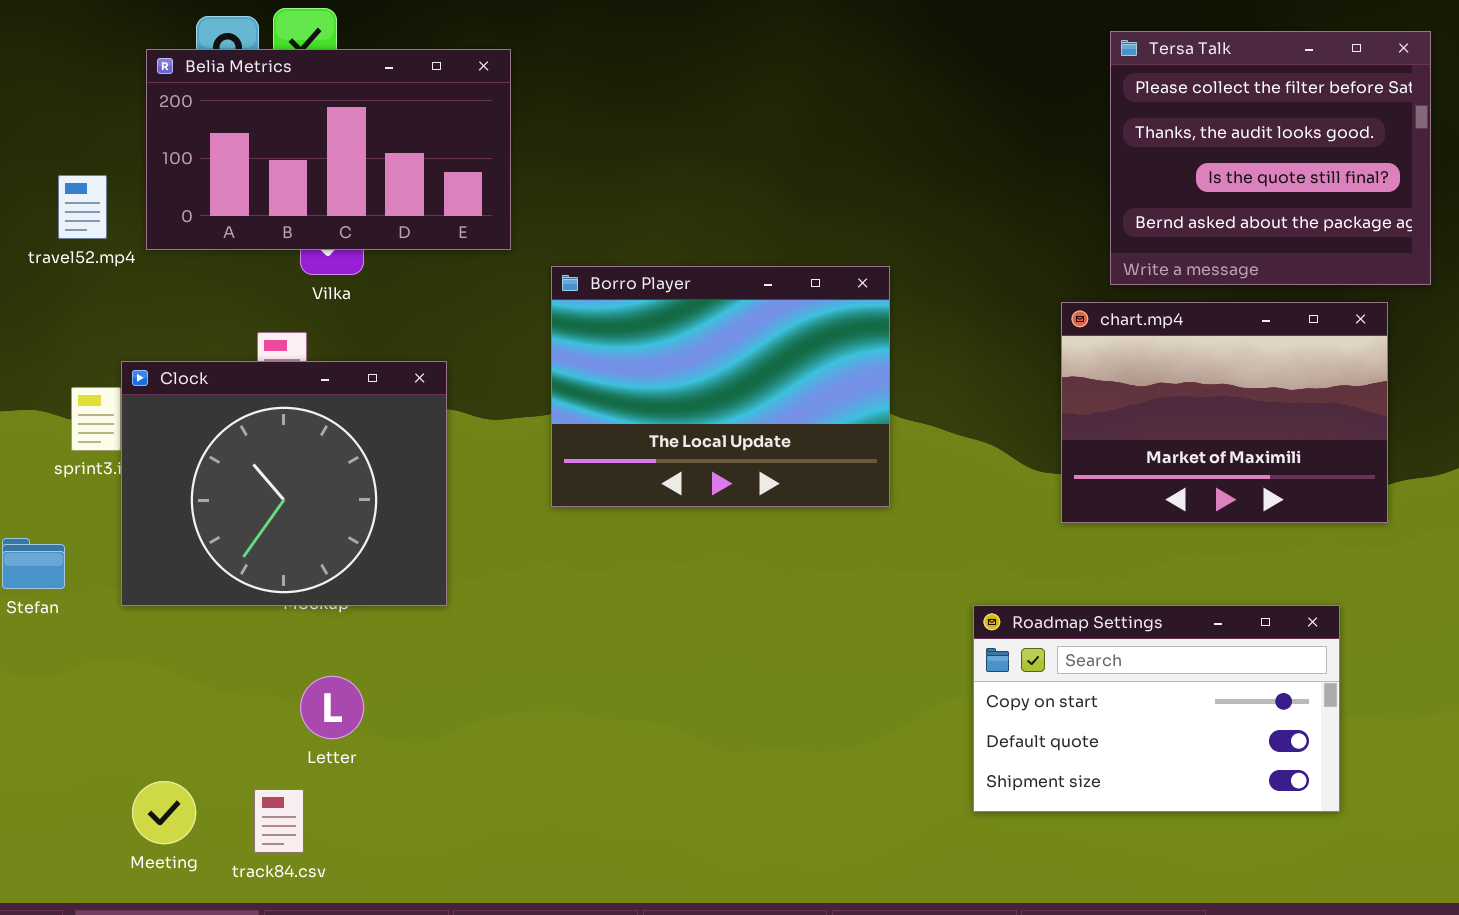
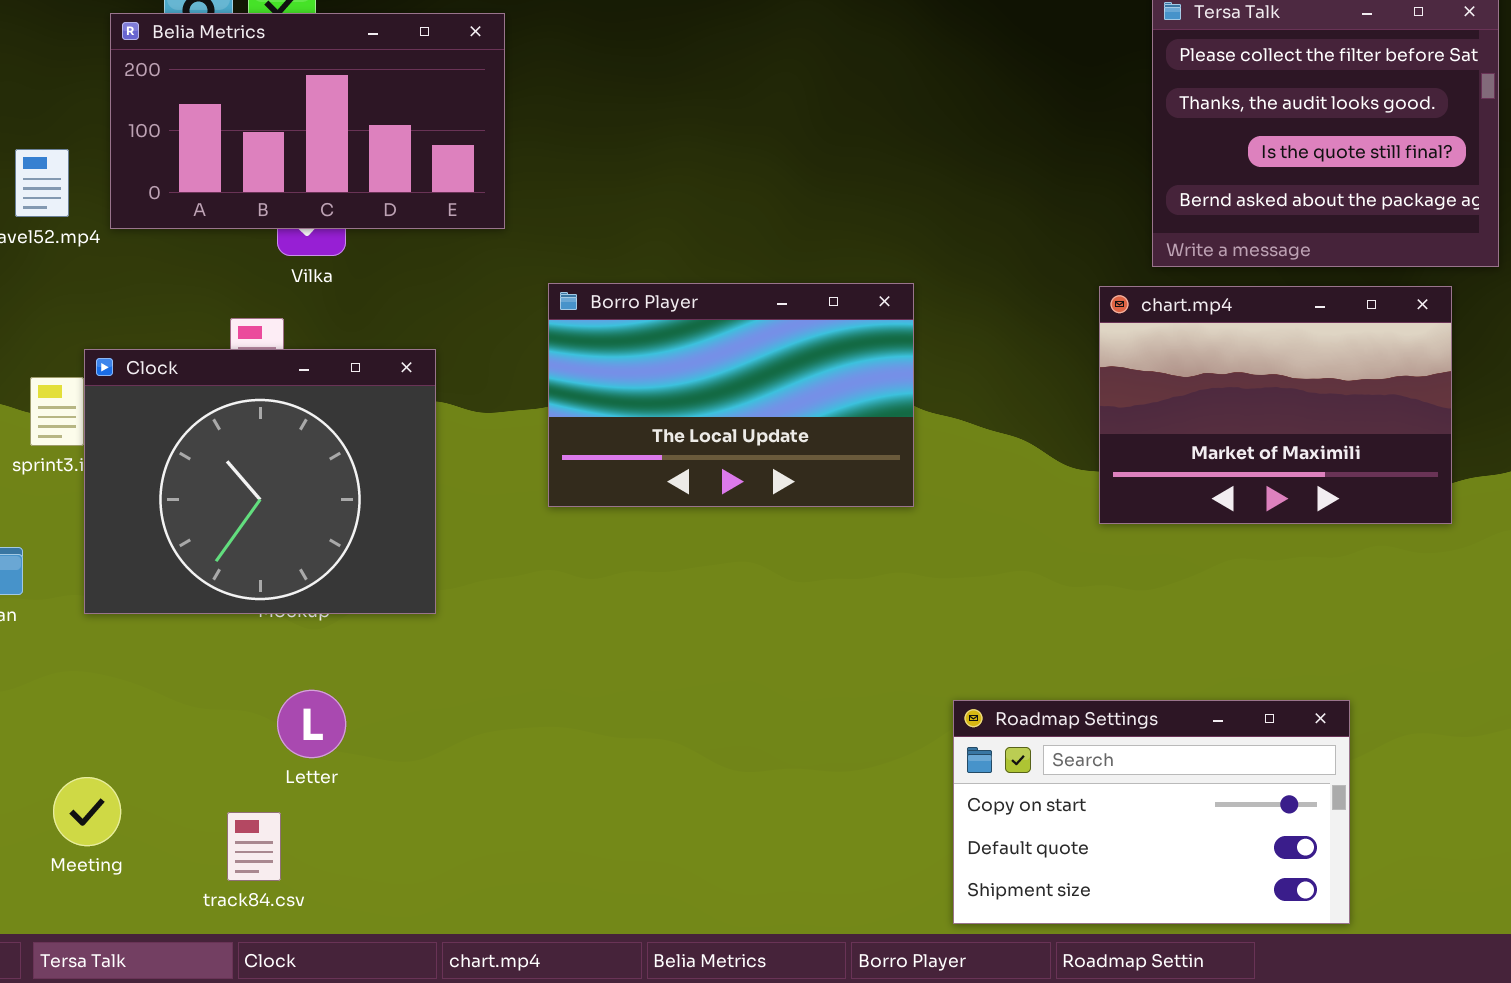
Borro Player: [551,266,890,507] -> [548,283,914,507], resized
Roadmap Settings: [973,605,1340,812] -> [953,700,1350,924], moved
Meeting: [132,781,196,844] -> [53,777,121,846], moved

